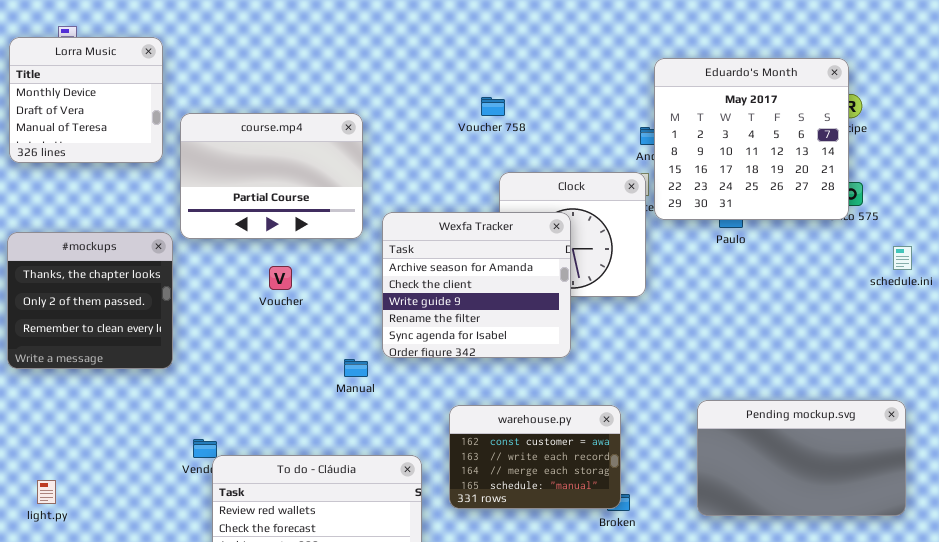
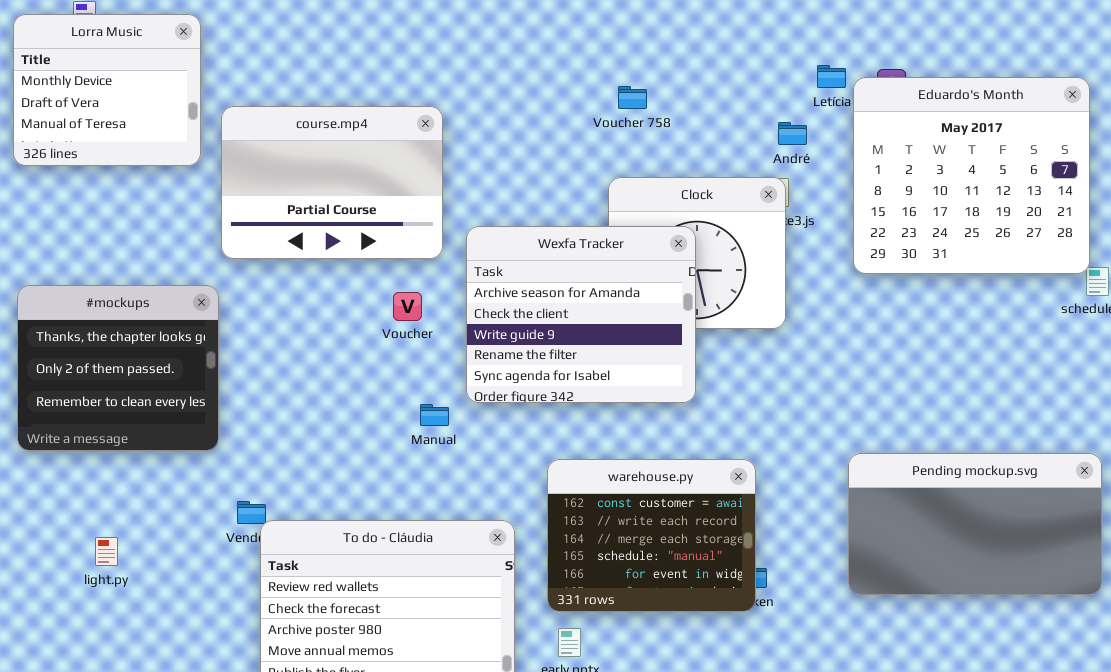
Eduardo's Month: [654,58,849,220] -> [853,77,1090,274], moved
Voucher 758: [481,97,505,116] -> [618,86,647,109], moved
#mockups: [7,232,173,369] -> [17,285,219,451], moved
Voucher: [269,266,292,290] -> [393,292,422,321], moved
warehouse.py: [449,405,621,509] -> [547,459,756,612], resized
light.py: [37,480,56,504] -> [95,537,118,566], moved

